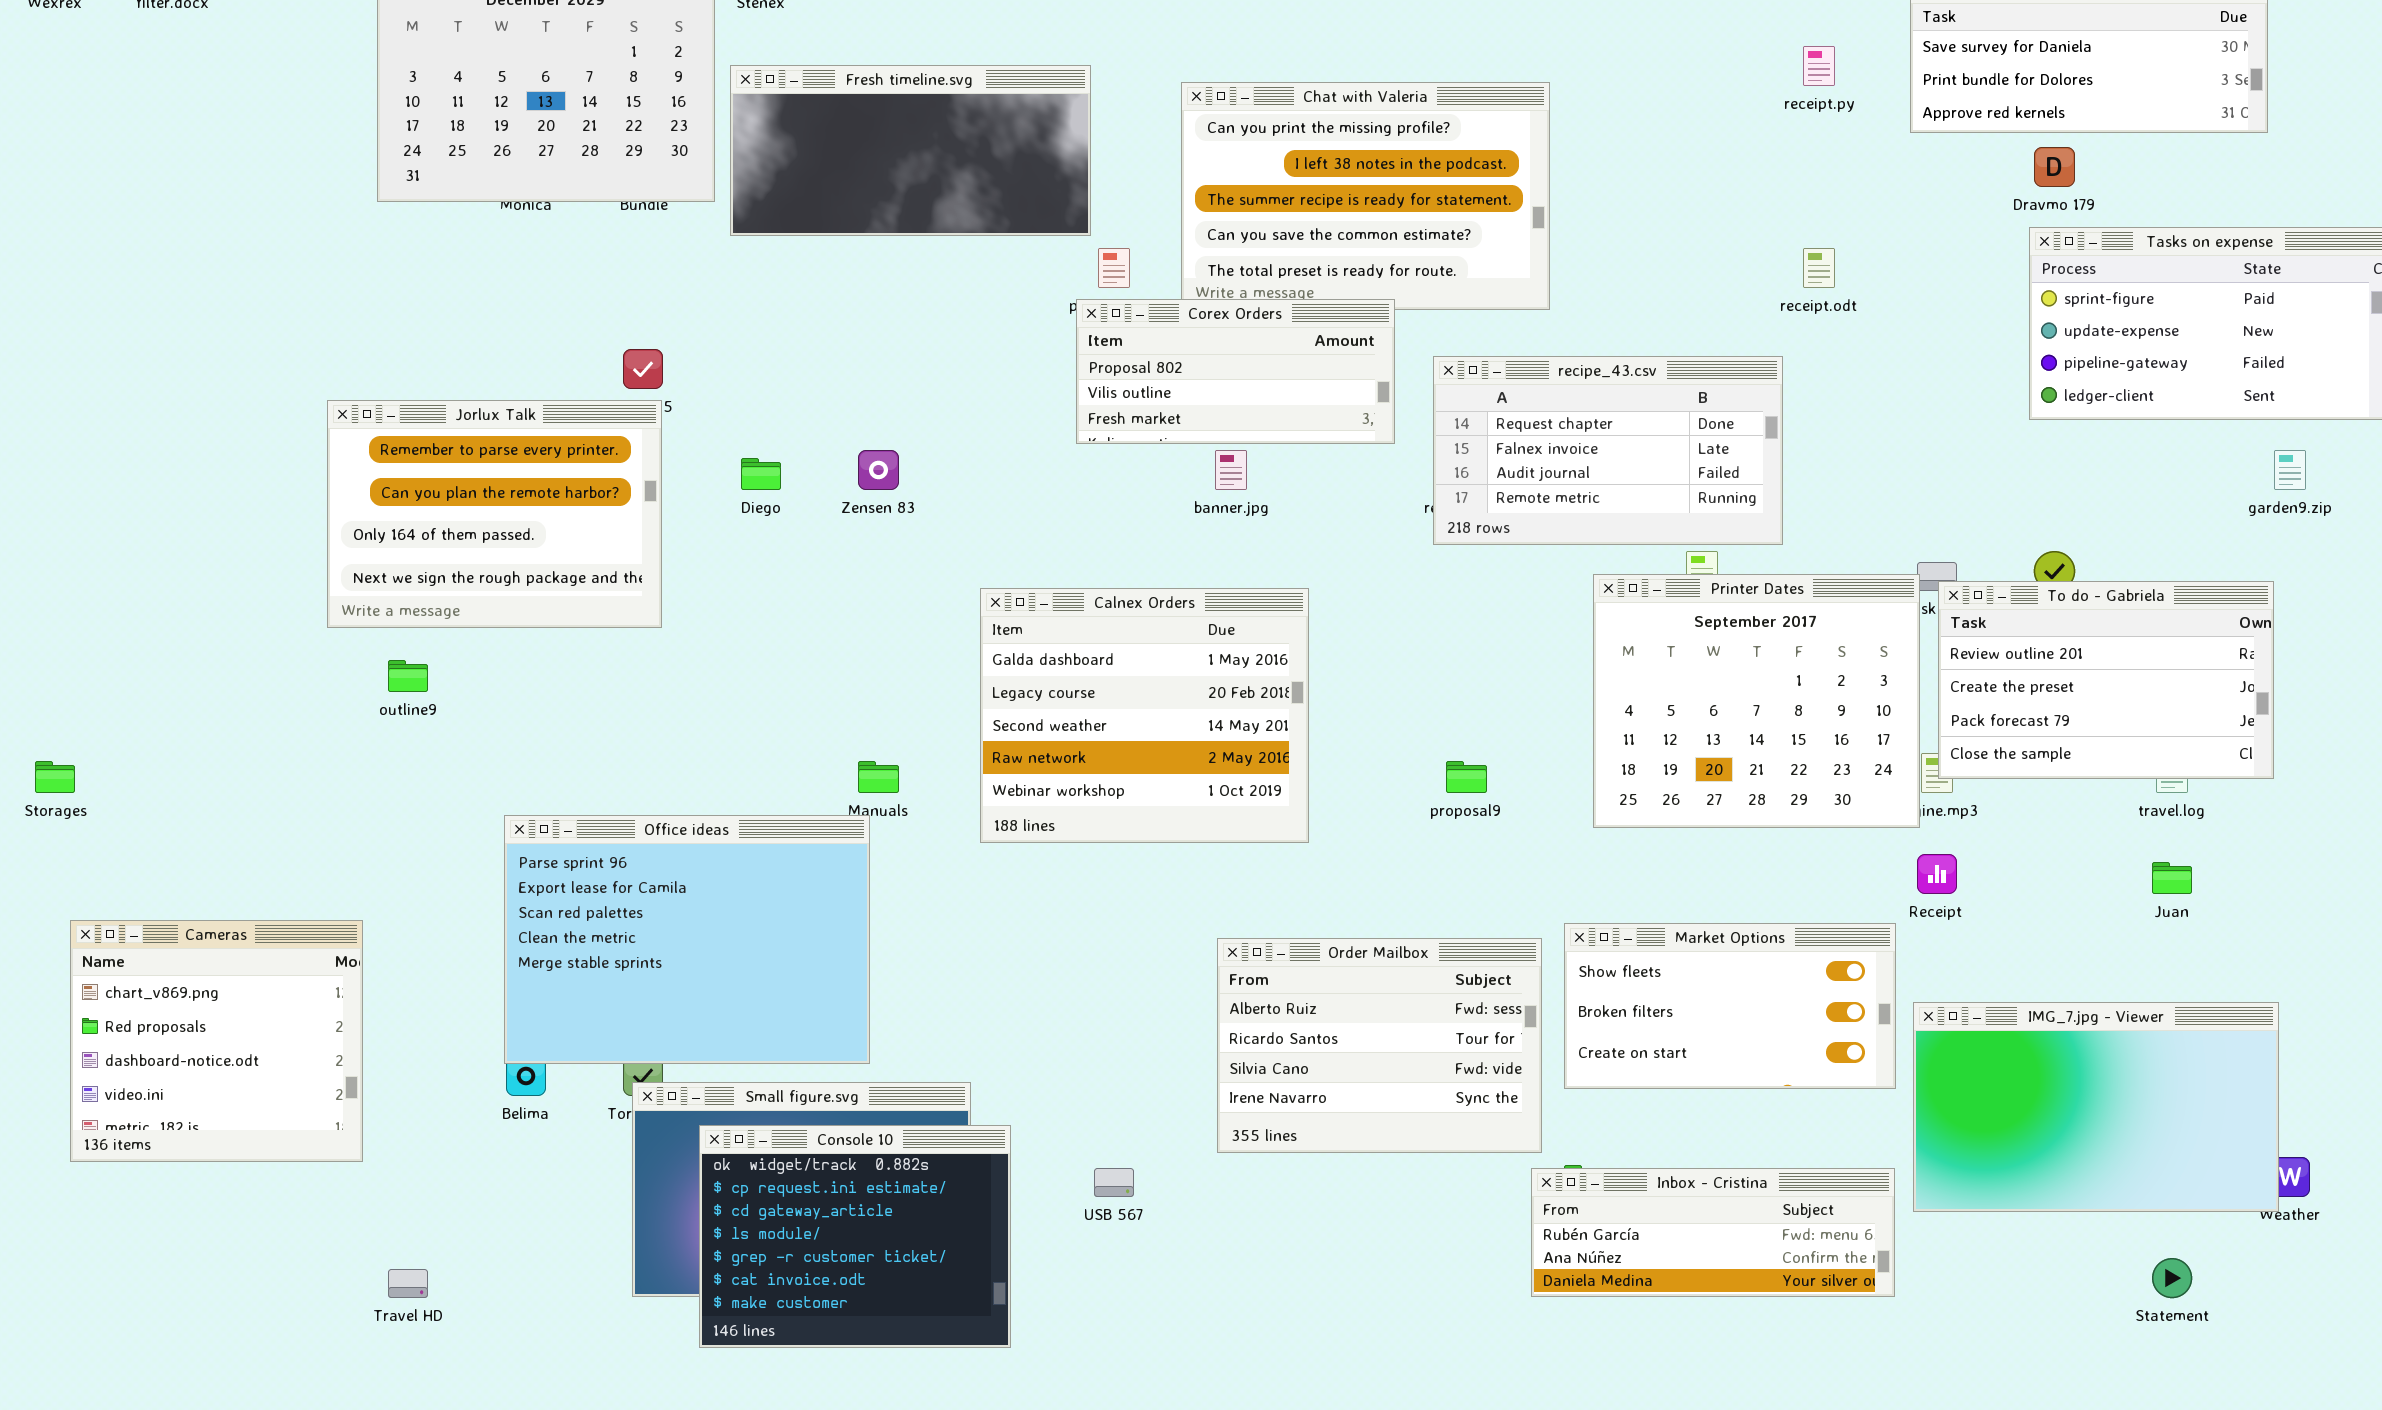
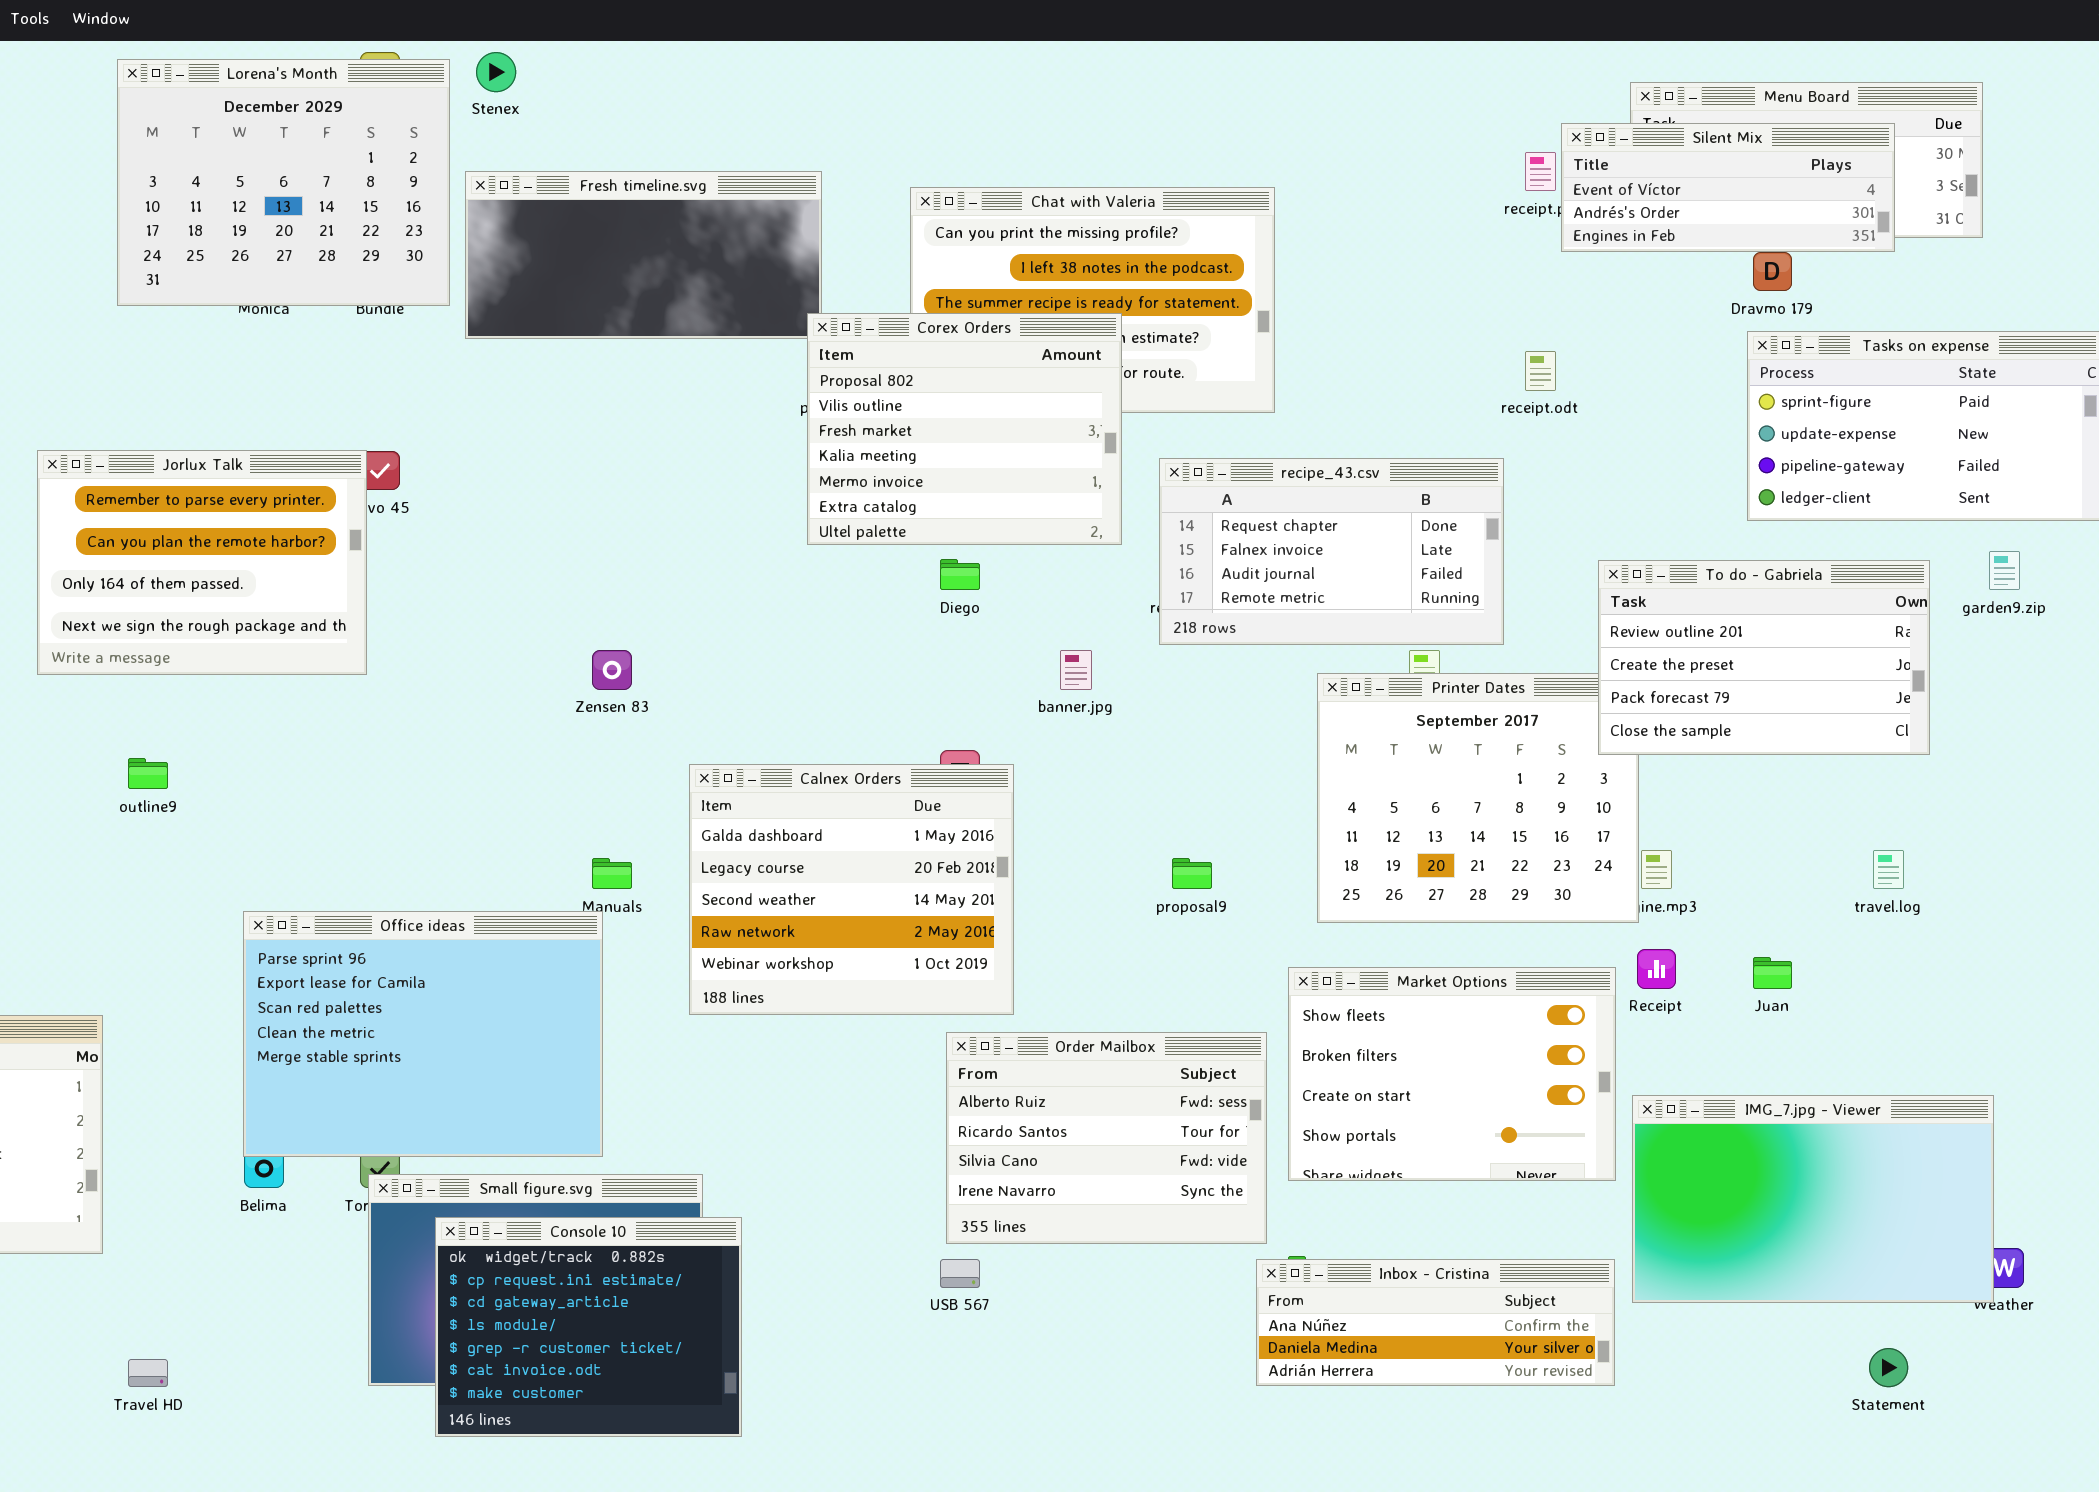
Silent Mix: none -> [1561,123,1895,252], opened
Corex Orders: [1076,299,1395,444] -> [807,313,1122,545], resized
Jorlux Talk: [327,400,662,628] -> [37,450,367,675], moved
Zensen 83: [858,450,899,490] -> [592,650,632,690], moved
banner.jpg: [1215,450,1247,490] -> [1060,650,1092,690], moved
Diego: [741,458,781,490] -> [940,559,980,590], moved
To do - Gabriela: [1938,581,2274,779] -> [1598,560,1930,755], moved
Calnex Orders: [980,588,1309,843] -> [689,764,1014,1015], moved
Juan: [2152,862,2192,894] -> [1753,957,1792,989], moved
Market Options: [1564,923,1896,1089] -> [1288,967,1616,1181], resized
USB 567: [1094,1168,1134,1197] -> [940,1259,980,1288], moved
Inbox - Cristina: [1531,1168,1895,1297] -> [1256,1259,1615,1386], scrolled down 1 row

